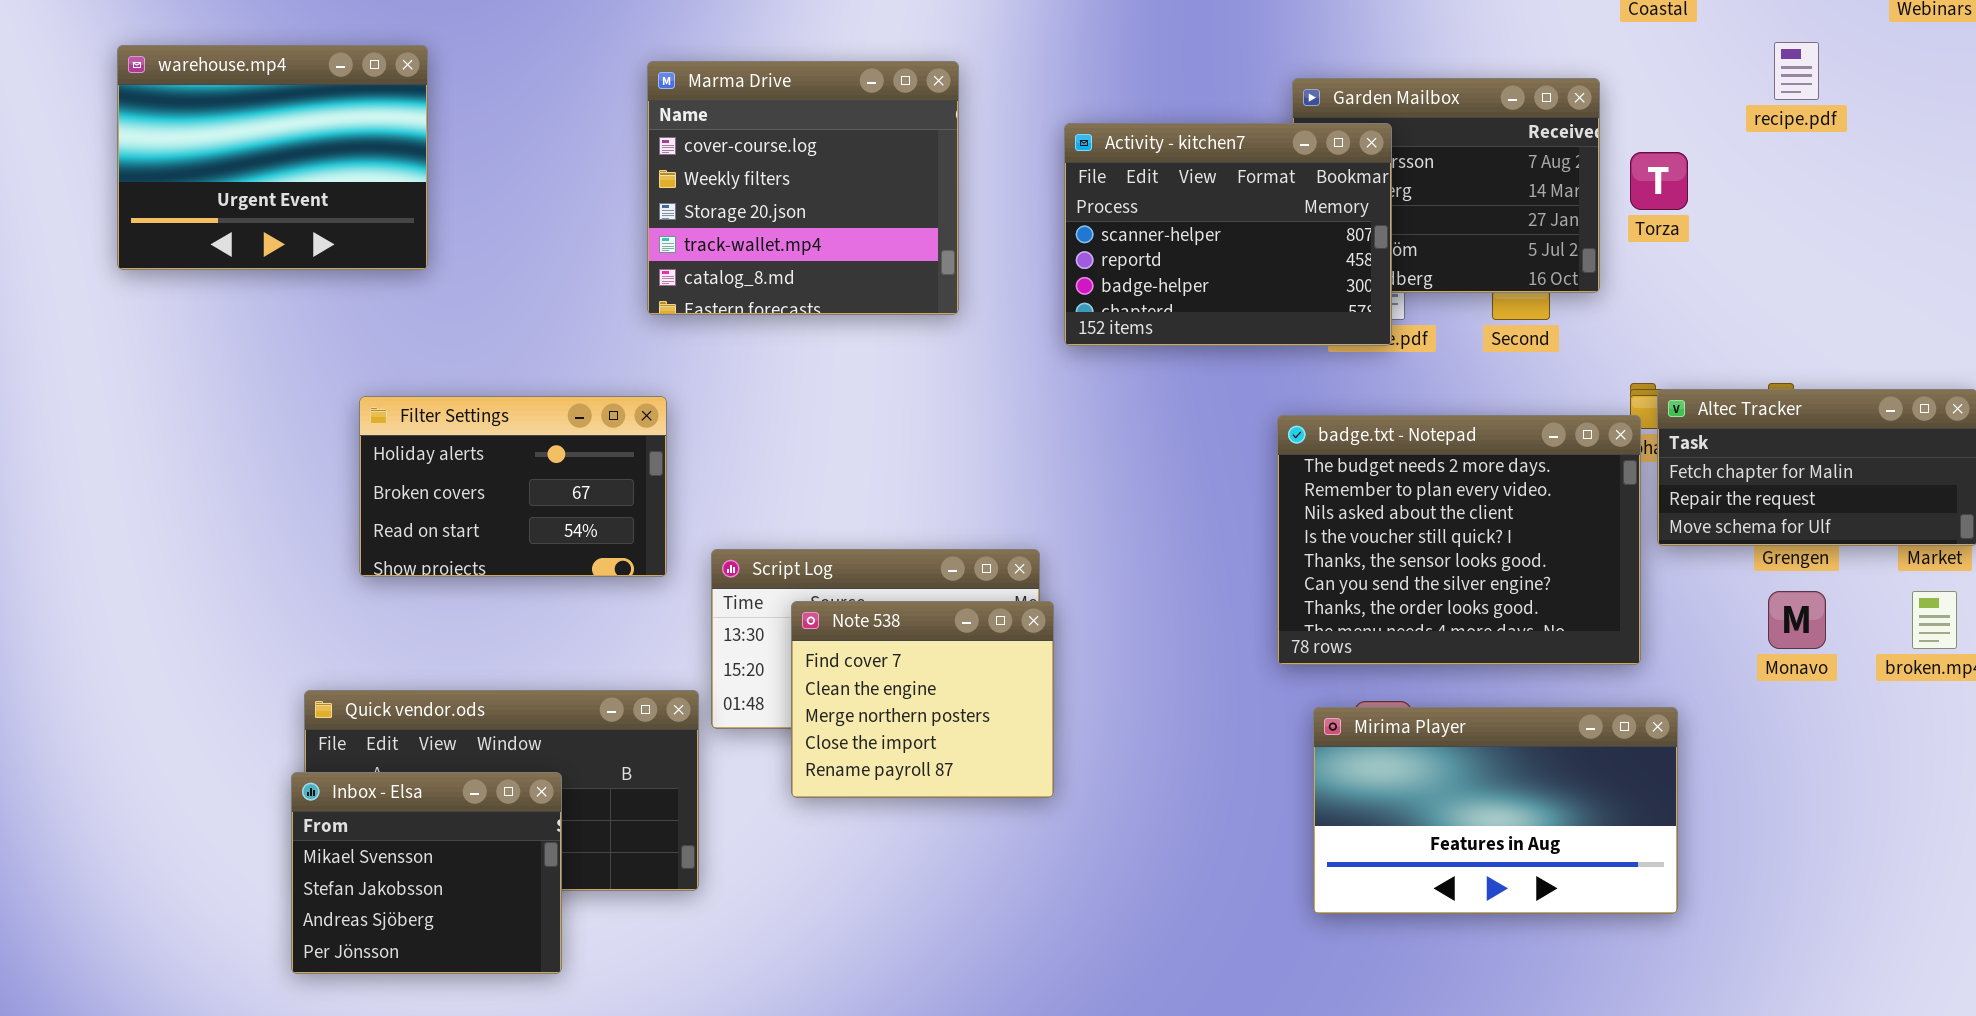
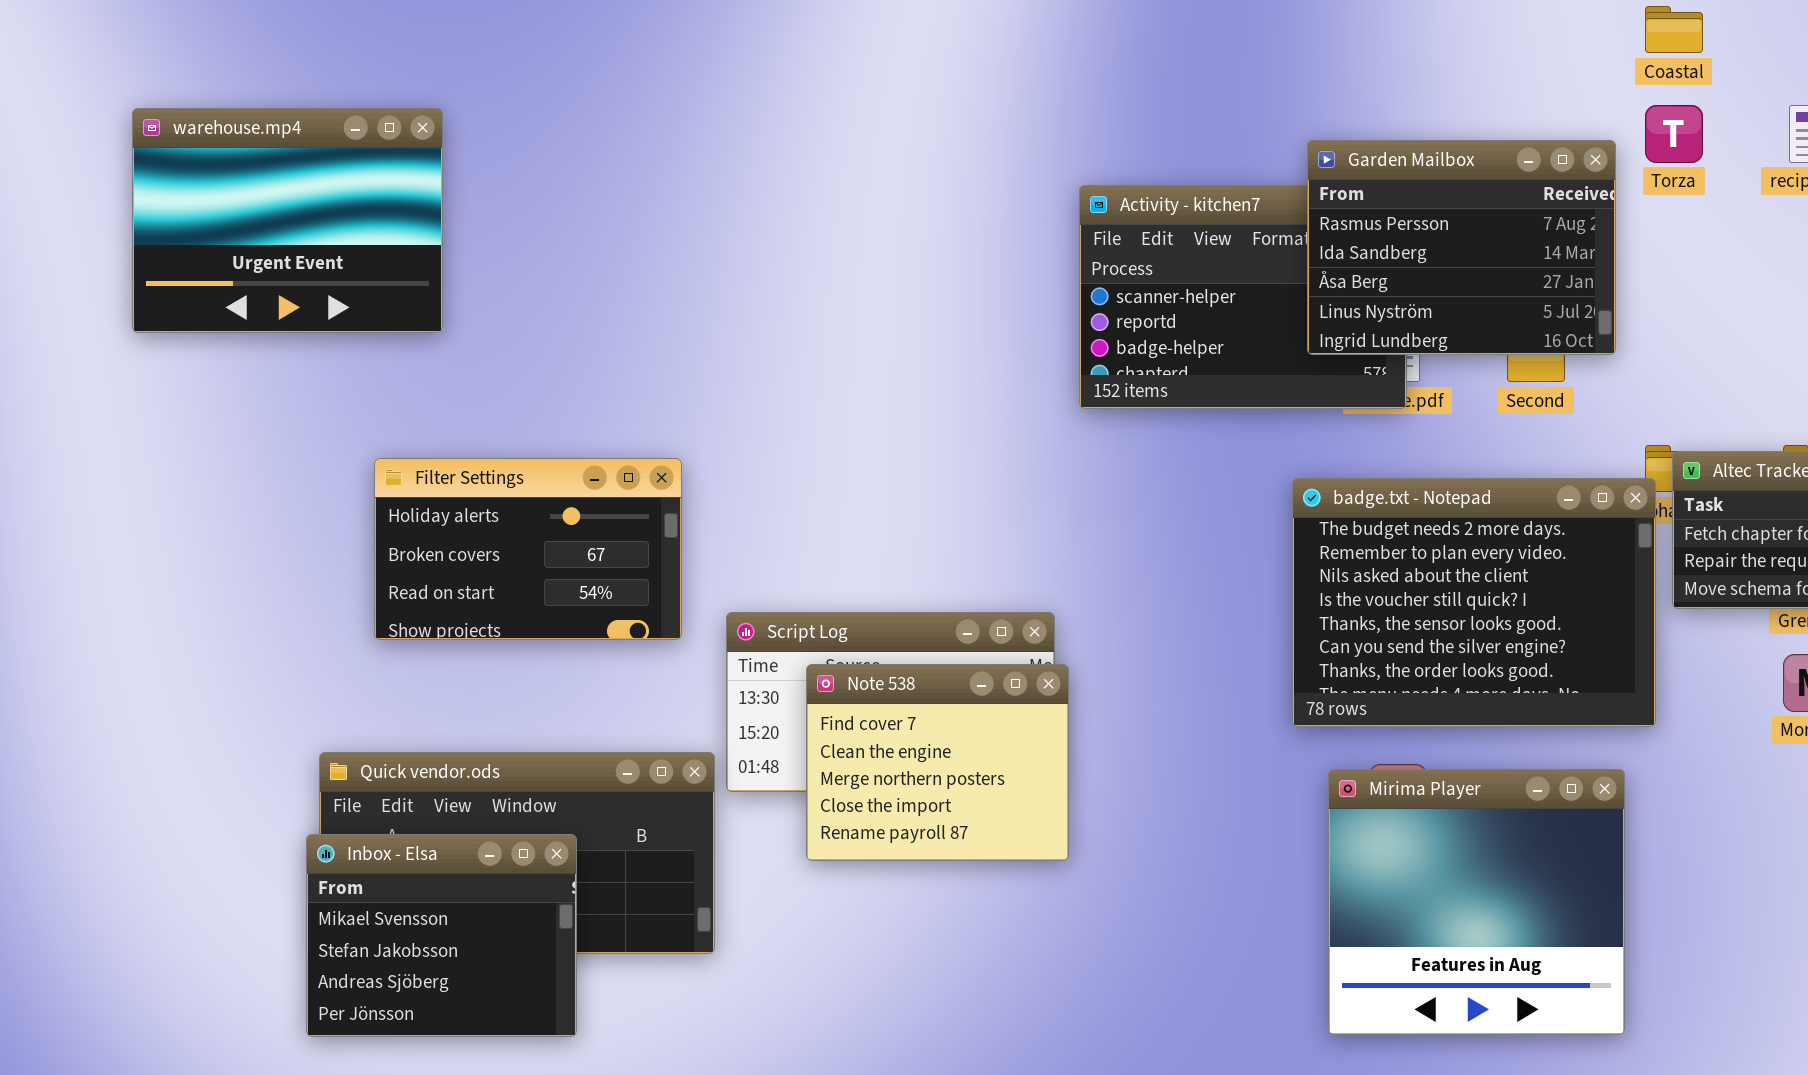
Marma Drive: [647,61,959,315] -> none, closed
Garden Mailbox: [1292,78,1600,293] -> [1307,140,1616,355], raised
Torza: [1630,152,1688,210] -> [1645,105,1703,163], moved
Mirima Player: [1313,707,1678,914] -> [1328,769,1625,1035], resized

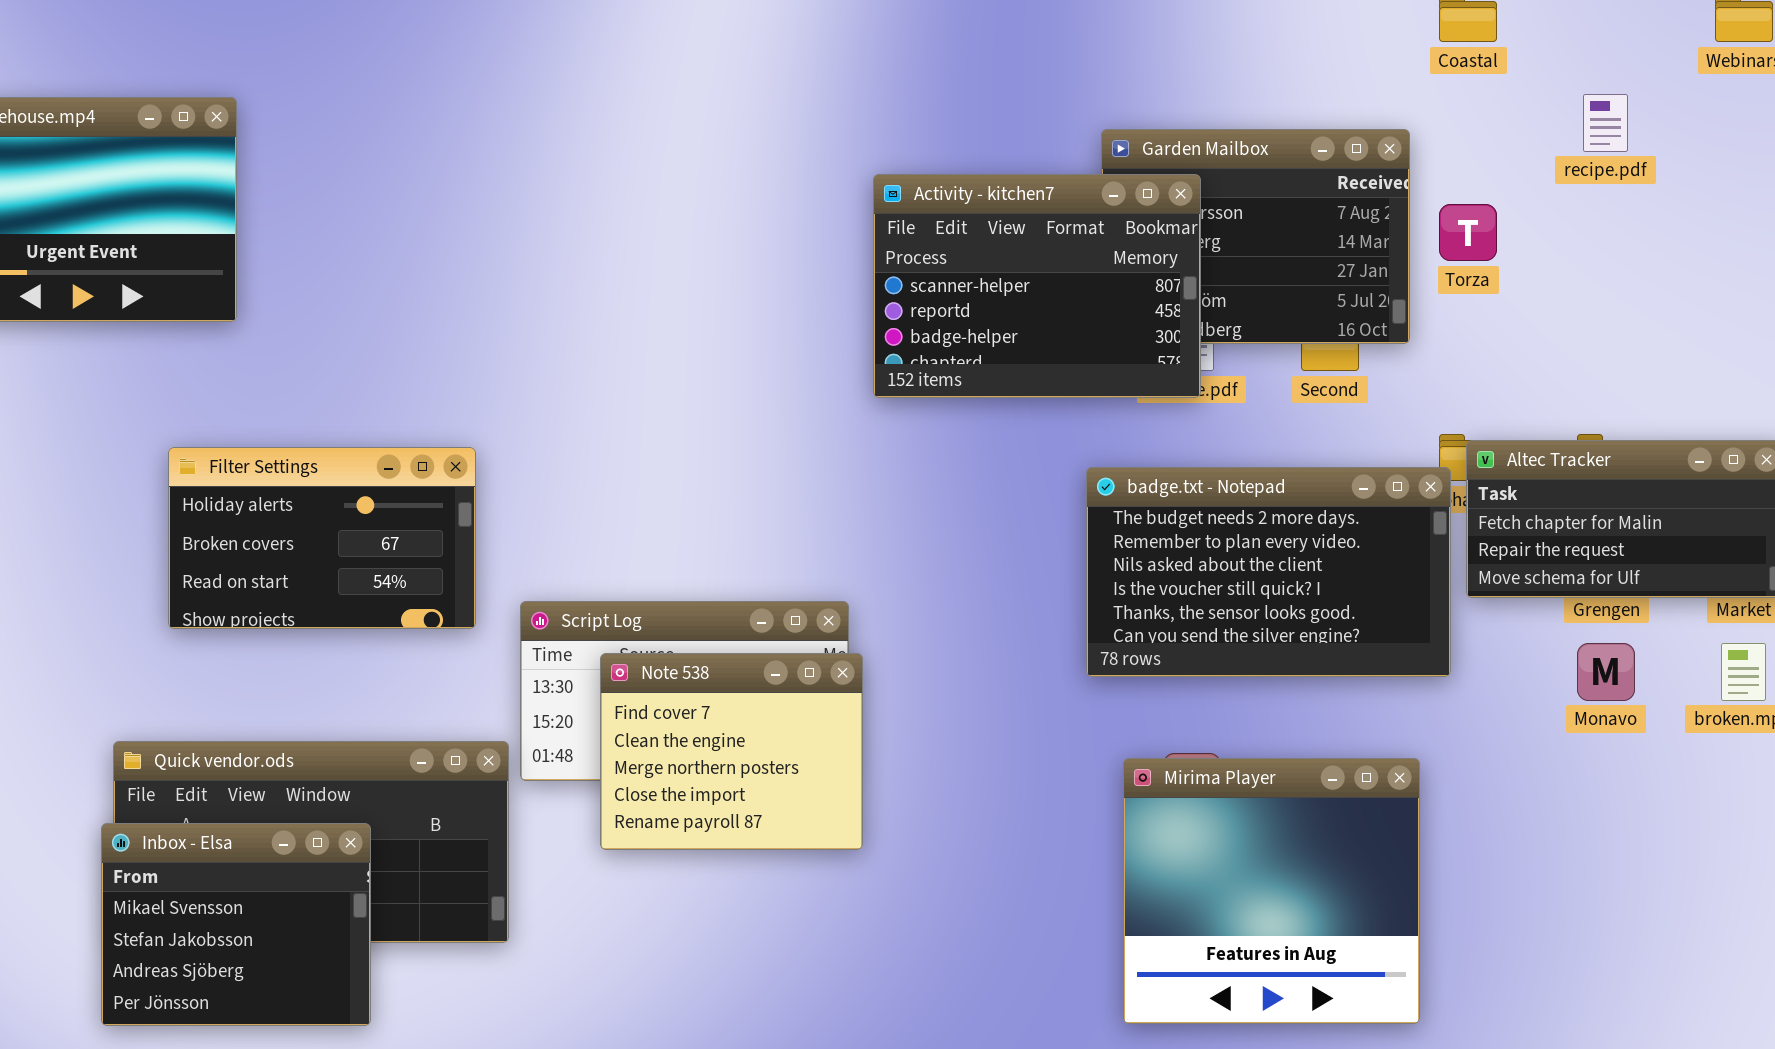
Torza: [1645,105,1703,163] -> [1439,204,1497,261], moved
Activity - kitchen7: [1079,185,1407,409] -> [873,174,1201,398], raised
badge.txt - Notepad: [1292,478,1656,727] -> [1086,467,1451,677], resized

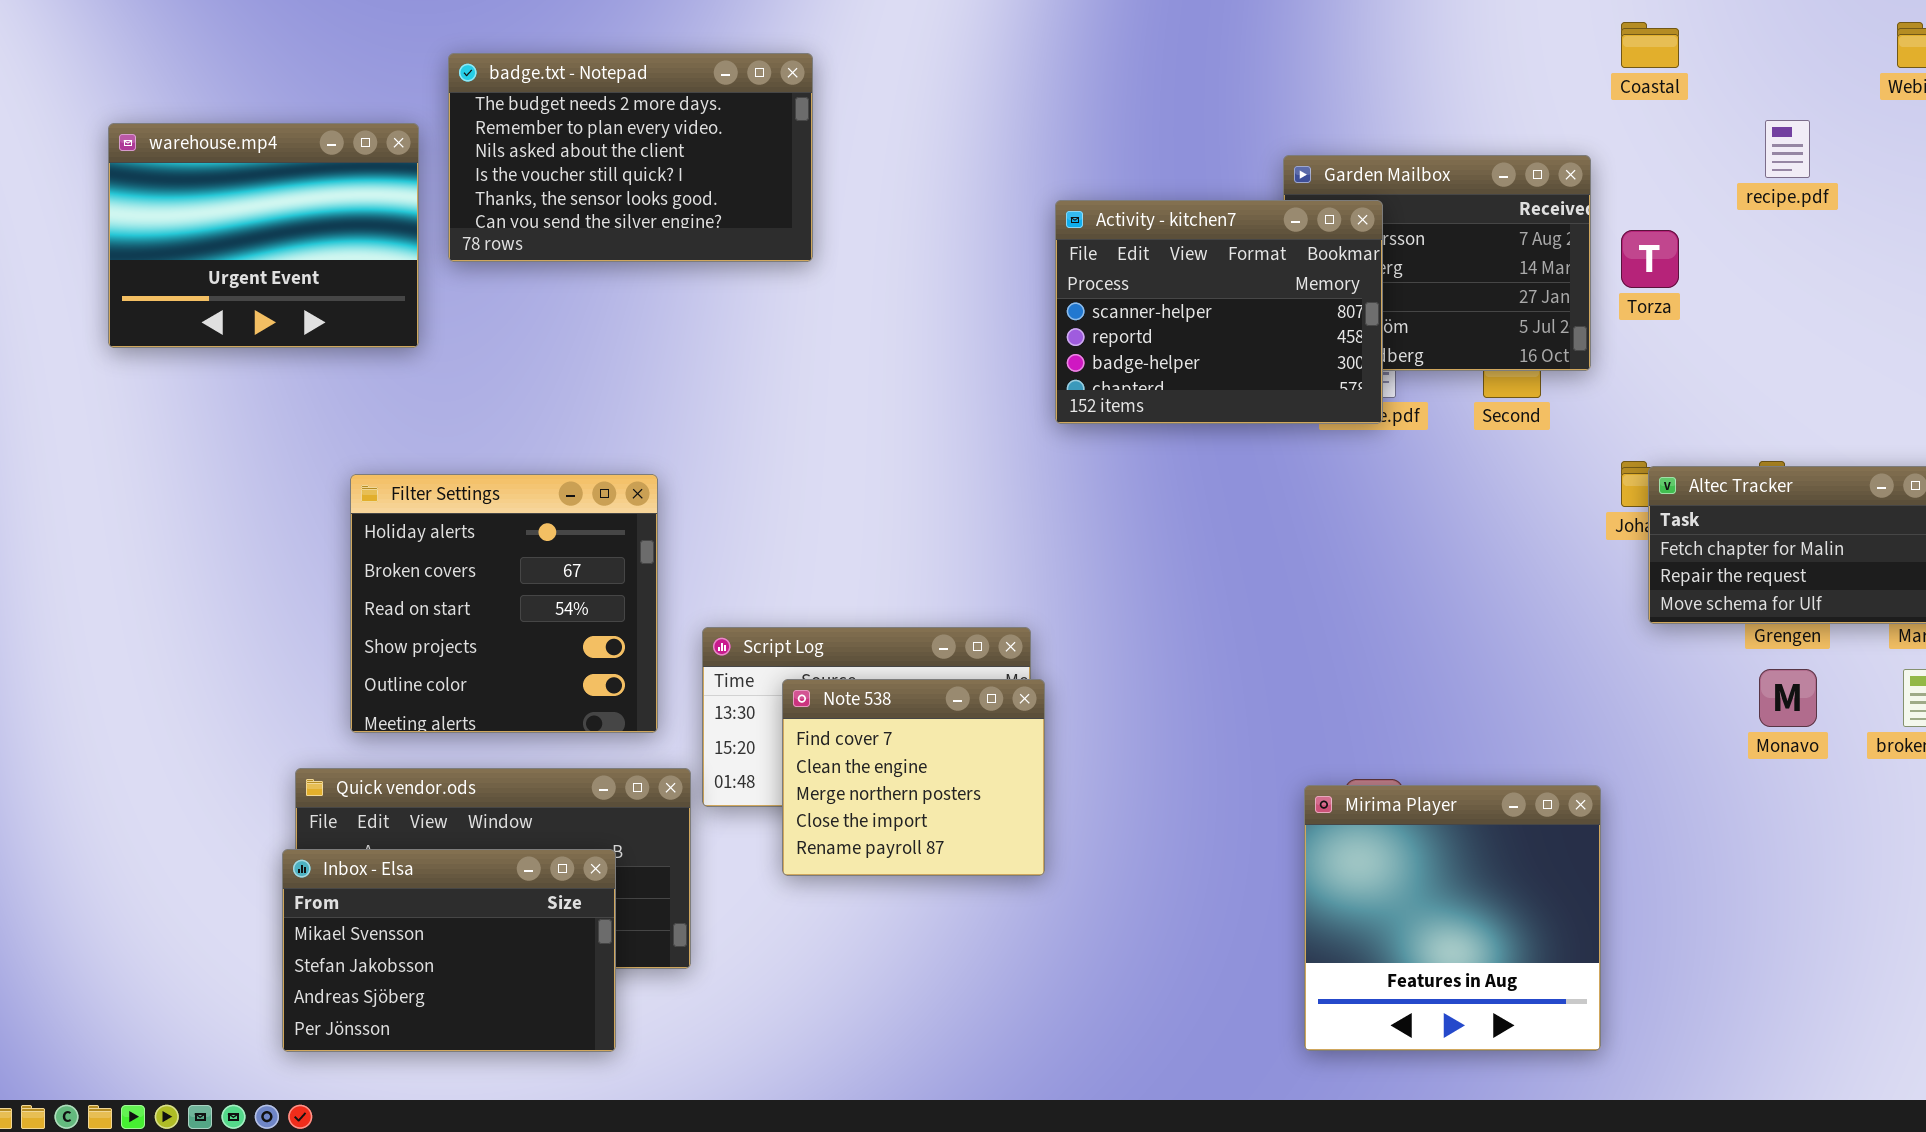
Filter Settings: [168,447,476,629] -> [350,474,658,733], resized
badge.txt - Notepad: [1086,467,1451,677] -> [448,53,813,262], moved
Inbox - Elsa: [101,823,371,1026] -> [282,849,616,1052], resized

